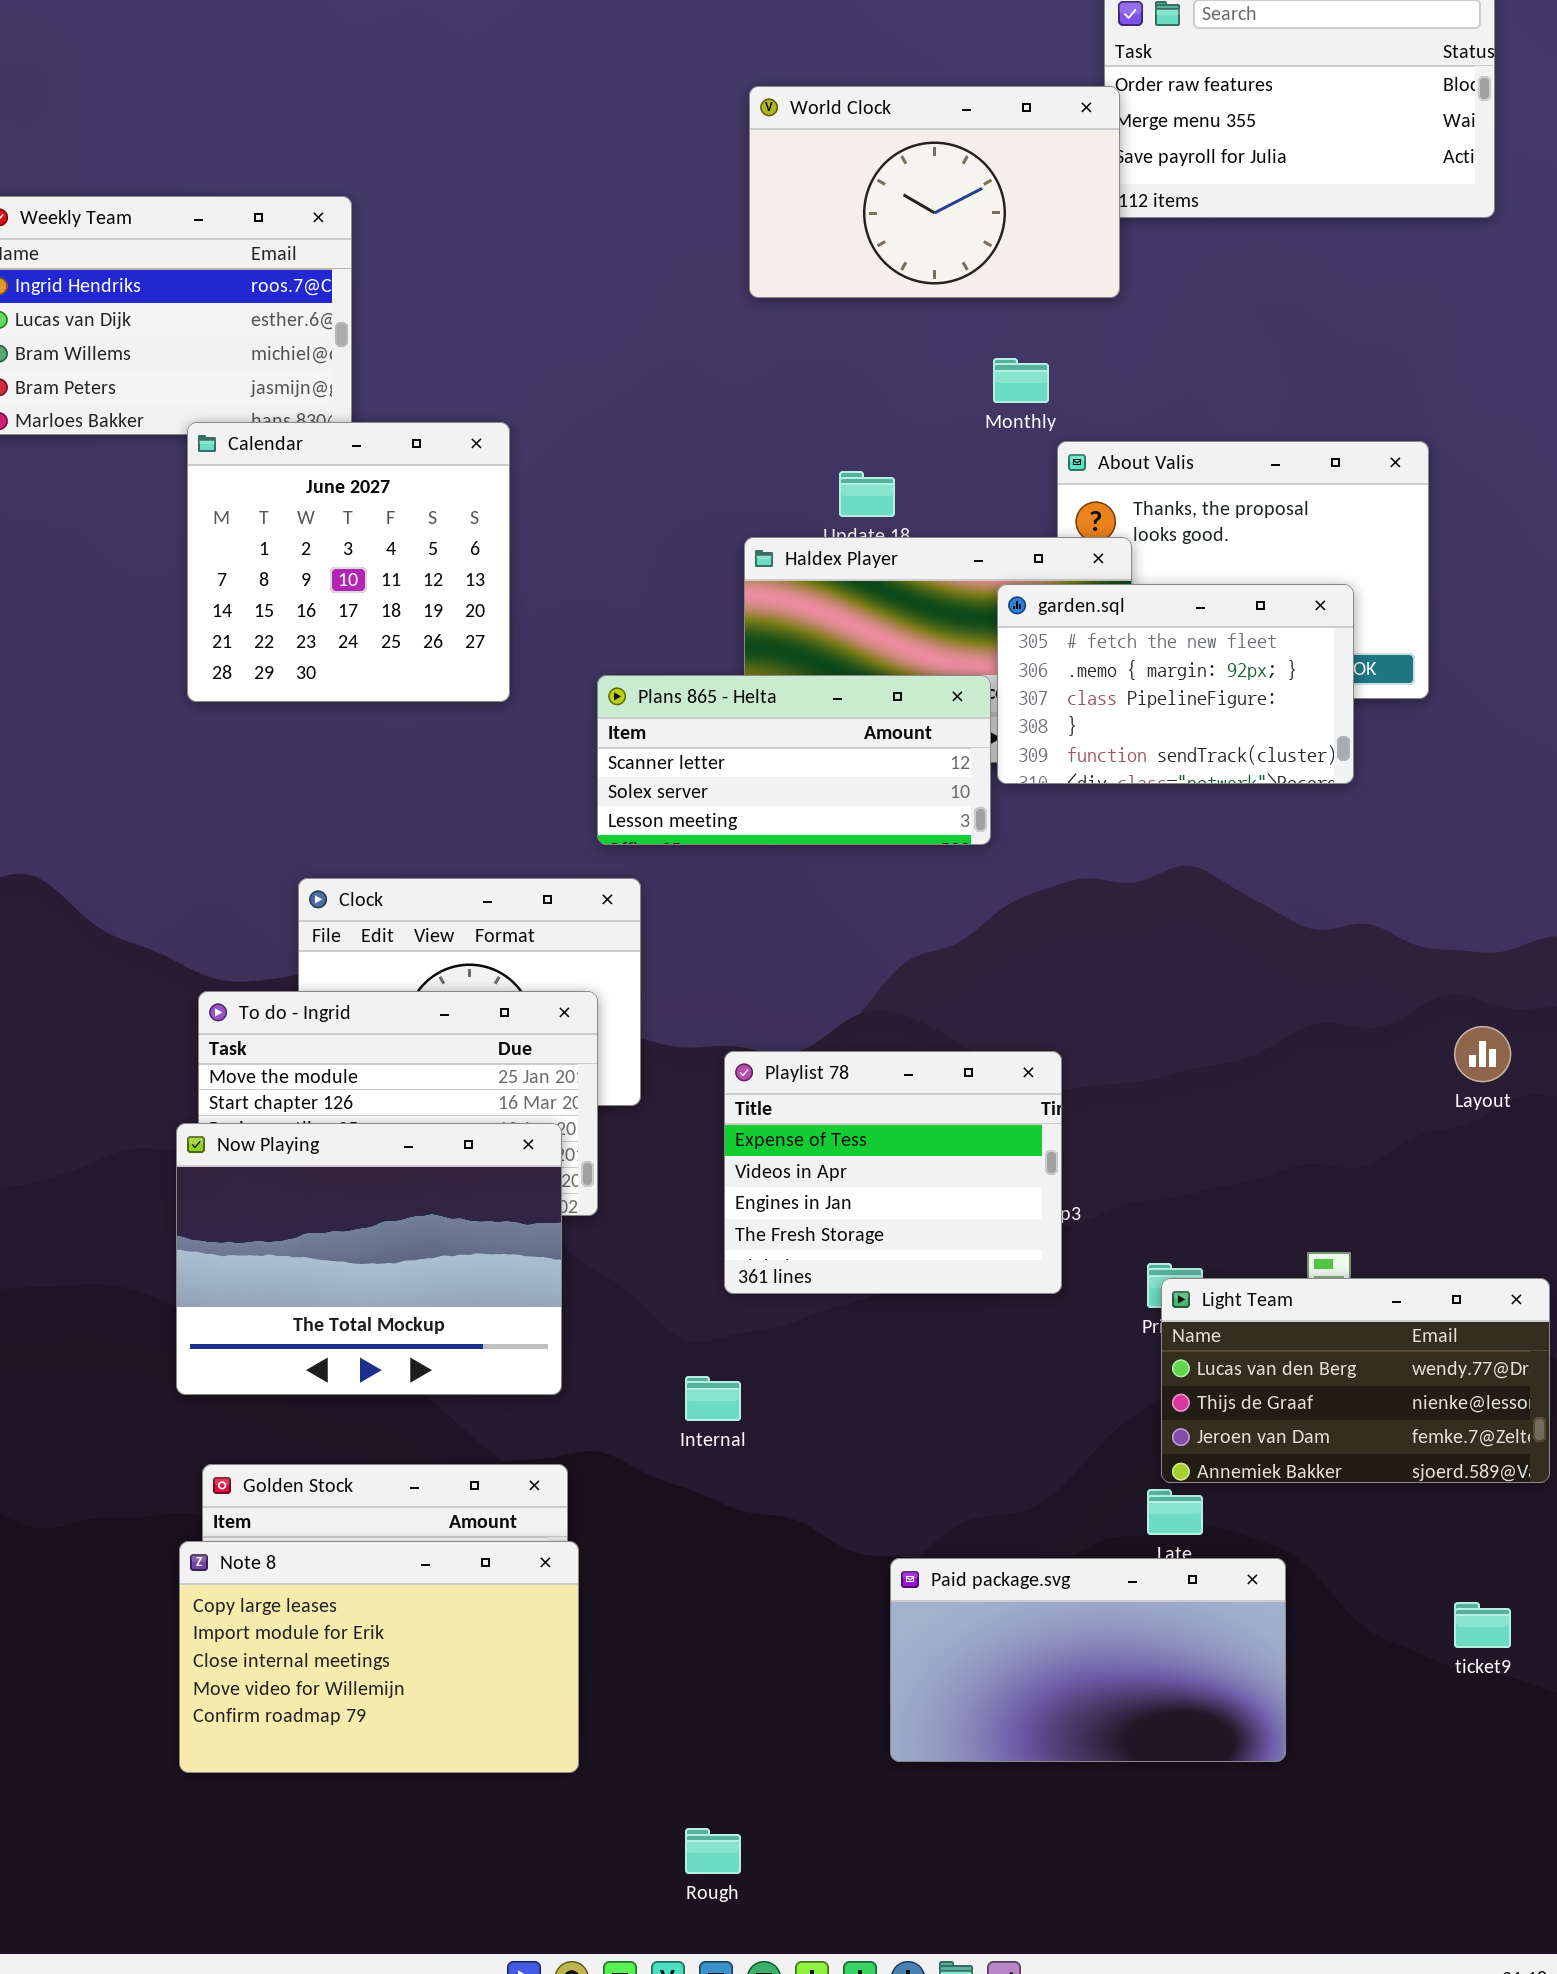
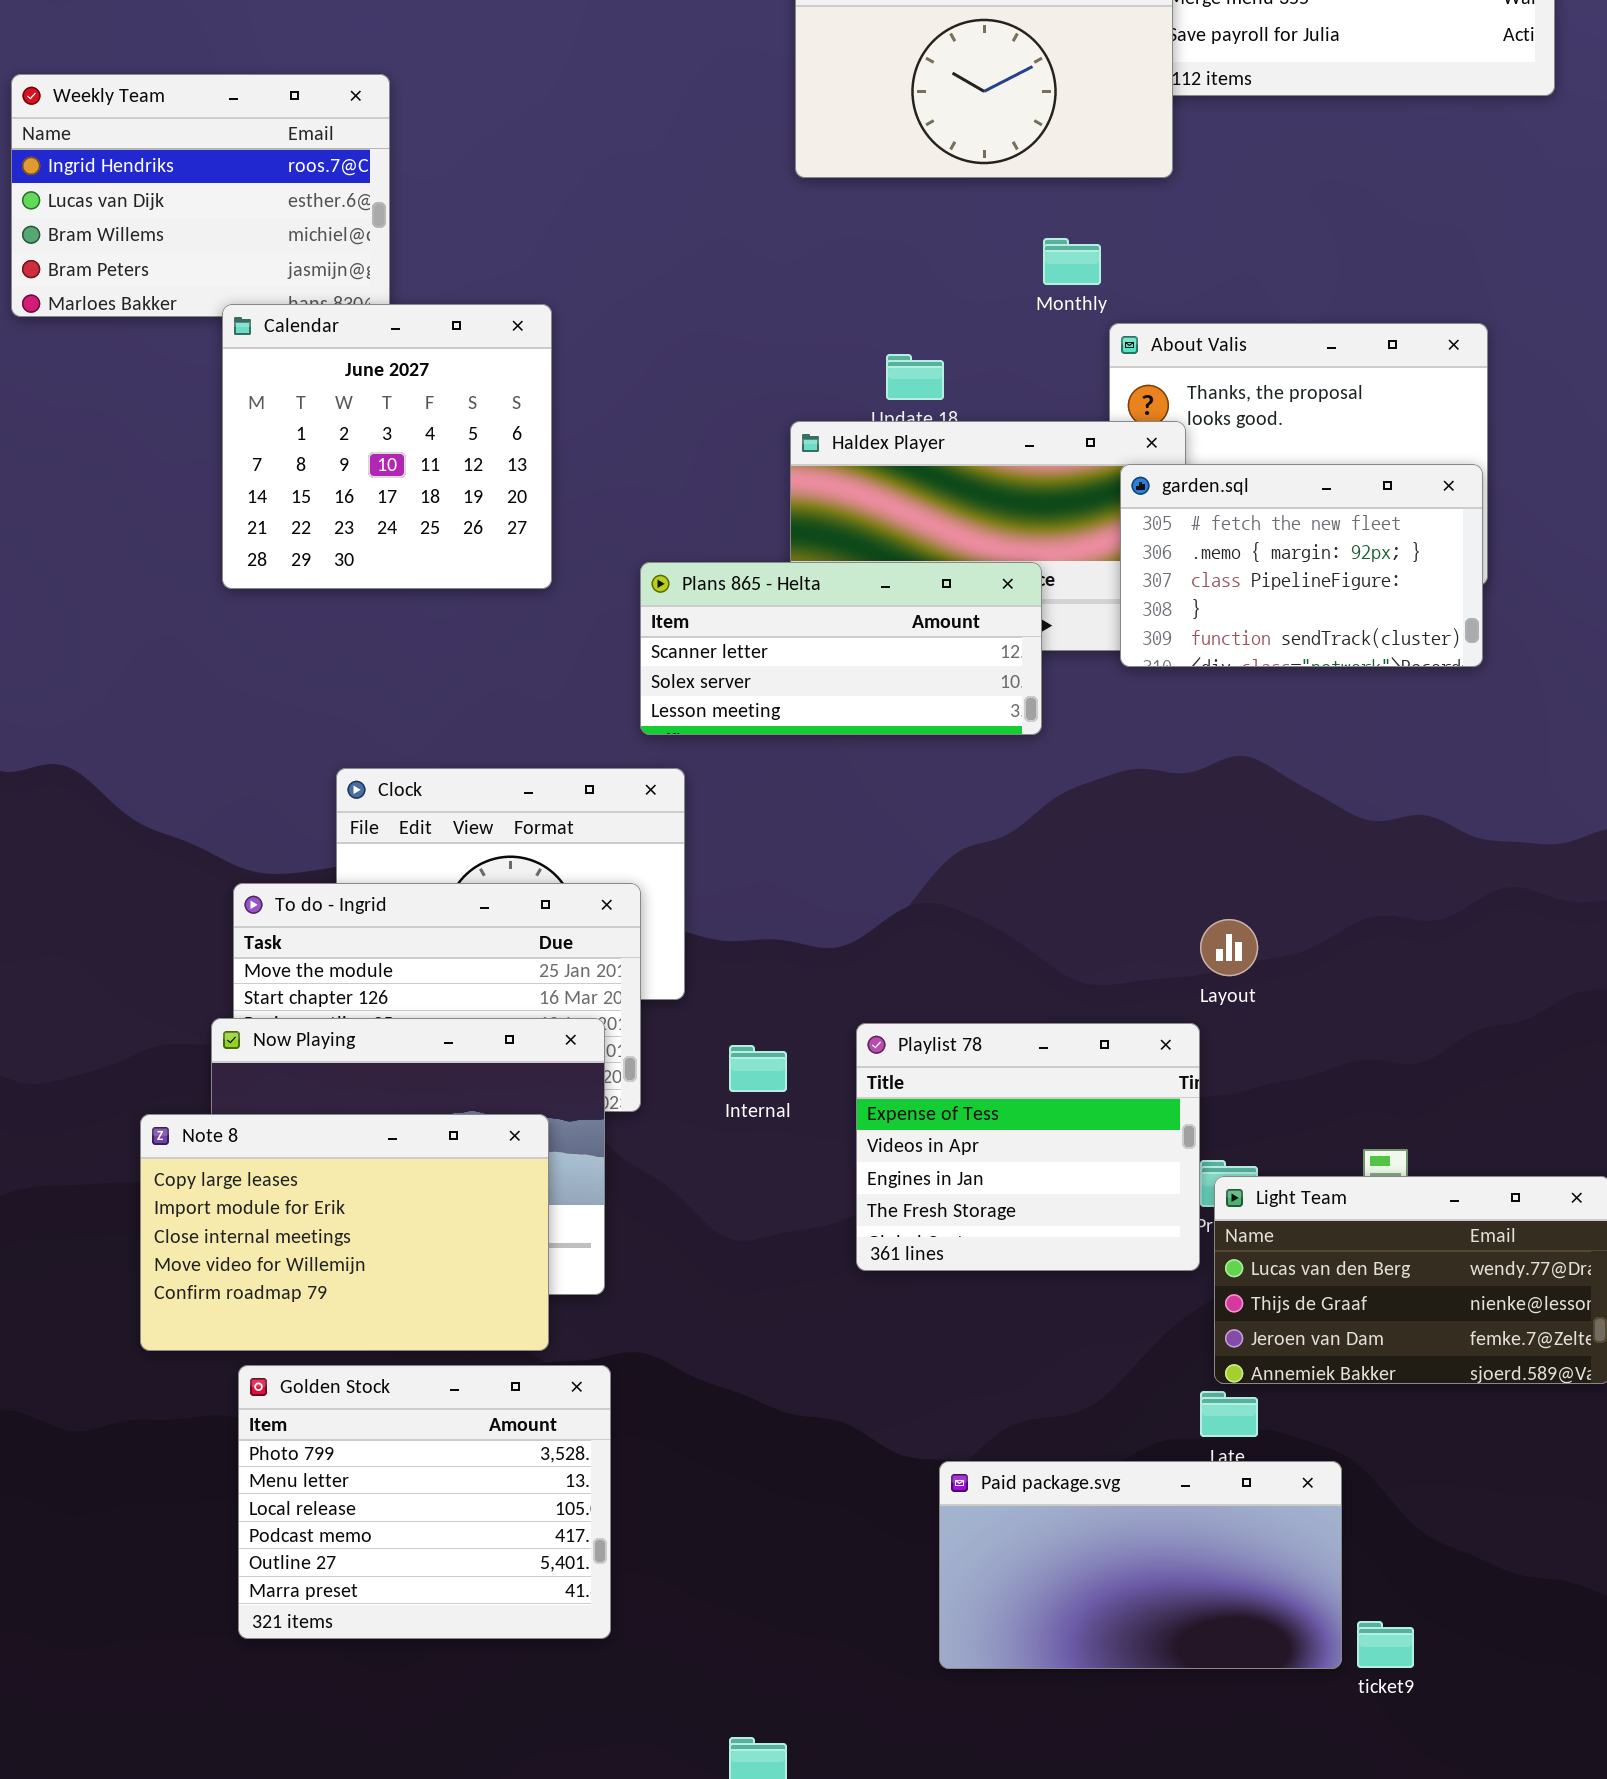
garden.sql: [997,584,1354,784] -> [1120,464,1483,667], moved
Layout: [1454,1026,1511,1082] -> [1200,919,1258,976], moved
Playlist 78: [724,1051,1062,1294] -> [856,1023,1200,1271], moved
Internal: [685,1376,741,1421] -> [729,1045,787,1092], moved
Note 8: [179,1541,579,1773] -> [140,1114,549,1351], moved
ticket9: [1454,1602,1511,1648] -> [1357,1621,1414,1668], moved

